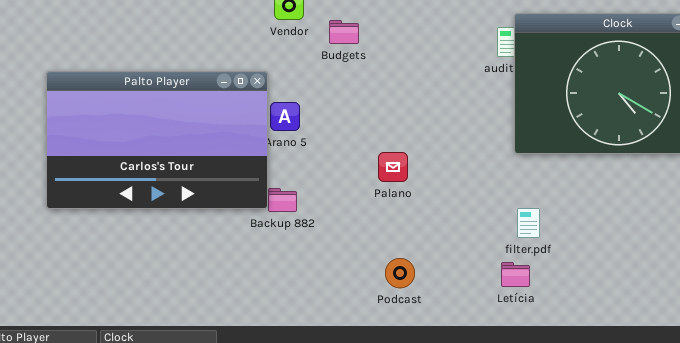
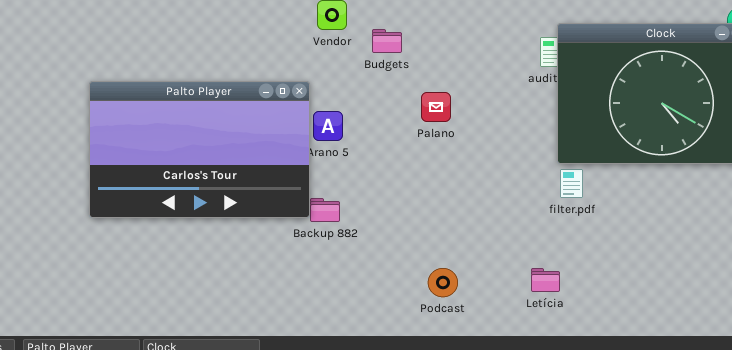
Palano: [378,152,408,182] -> [421,92,451,122], moved
filter.pdf: [517,208,540,238] -> [560,169,583,198], moved
Letícia: [501,262,530,287] -> [531,268,560,292], moved

